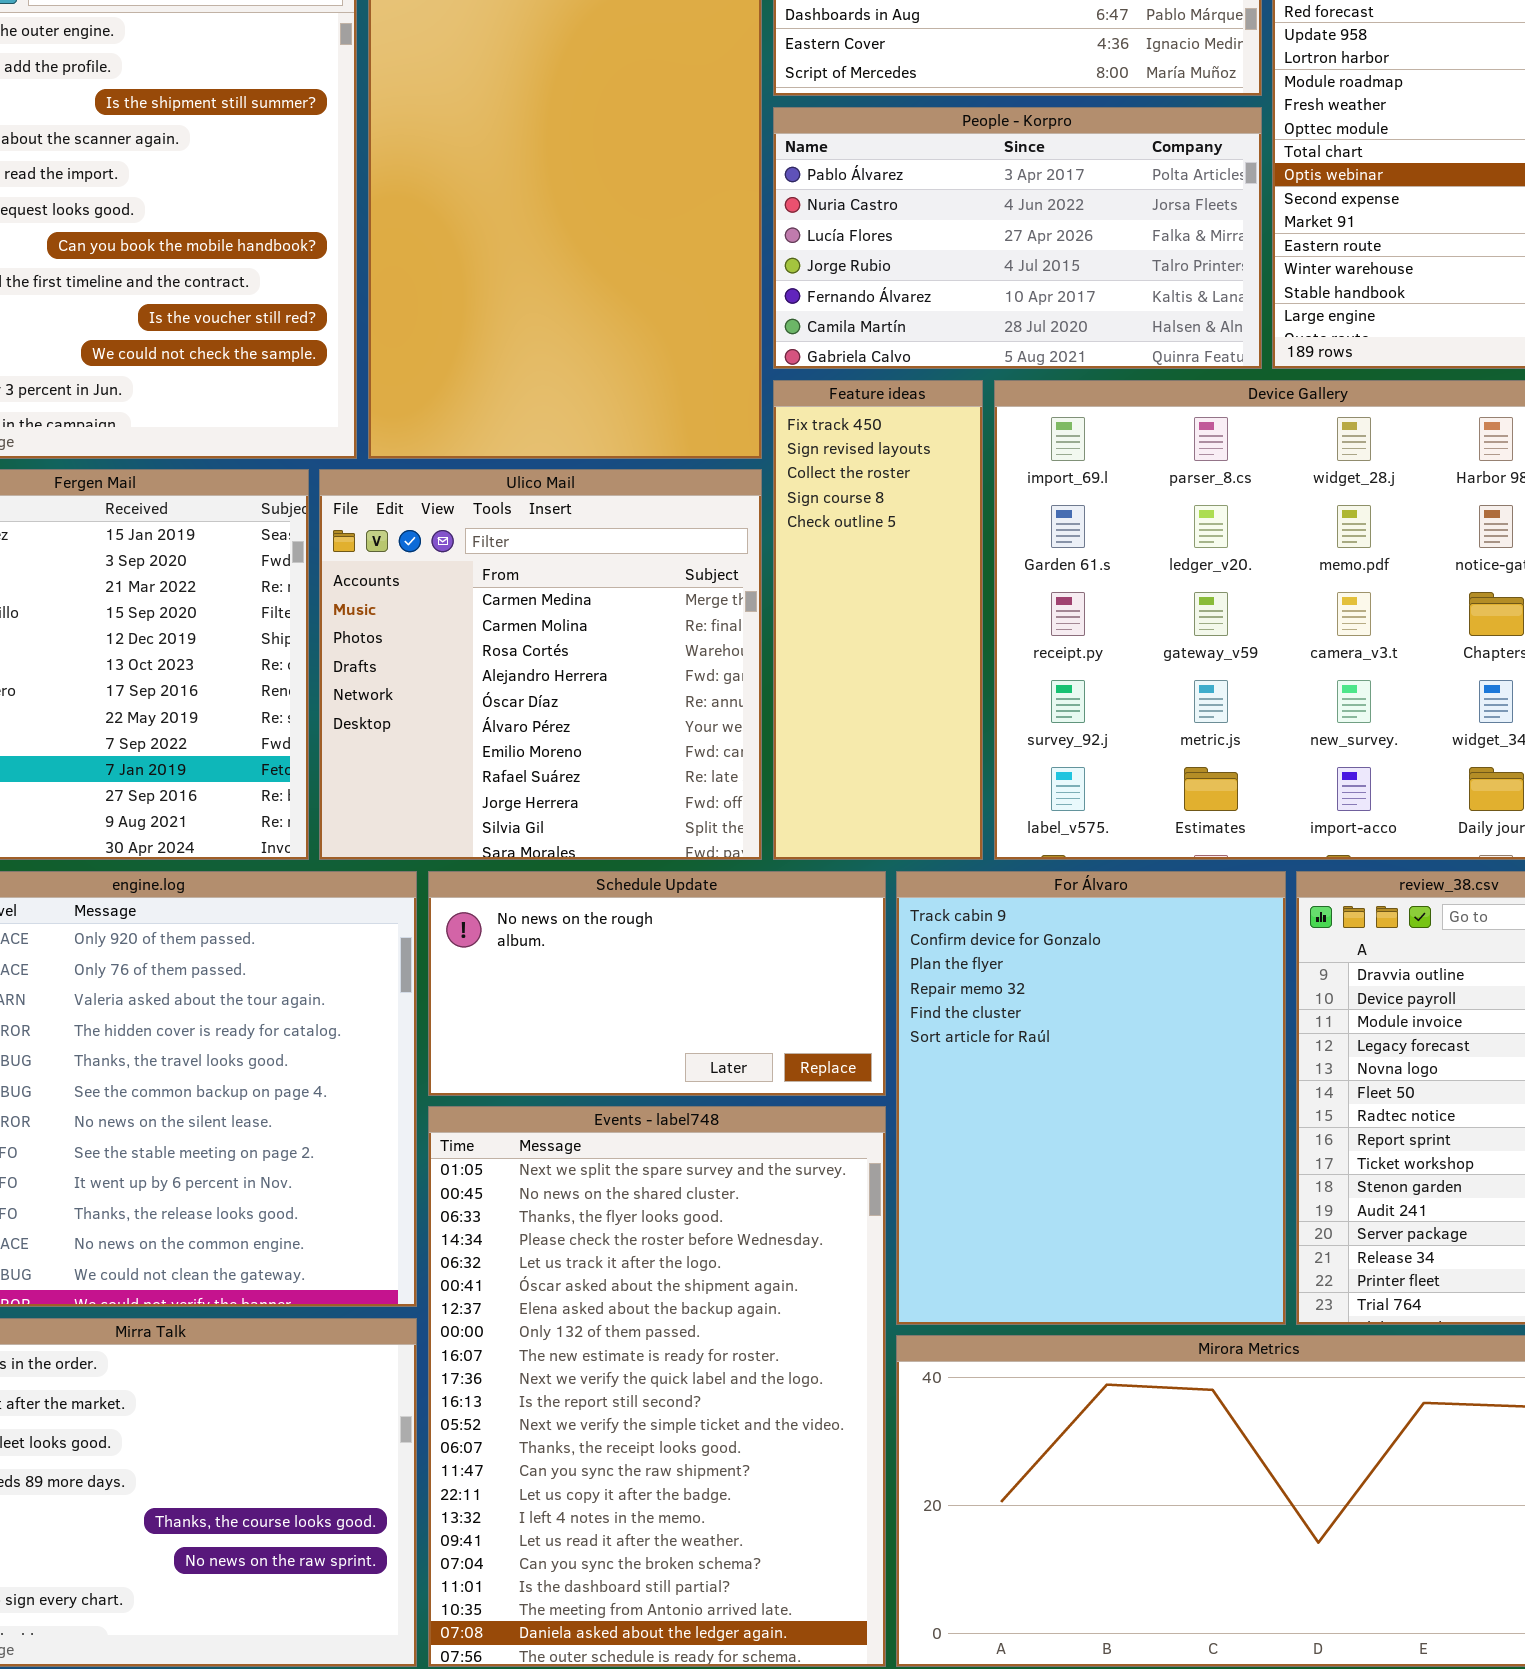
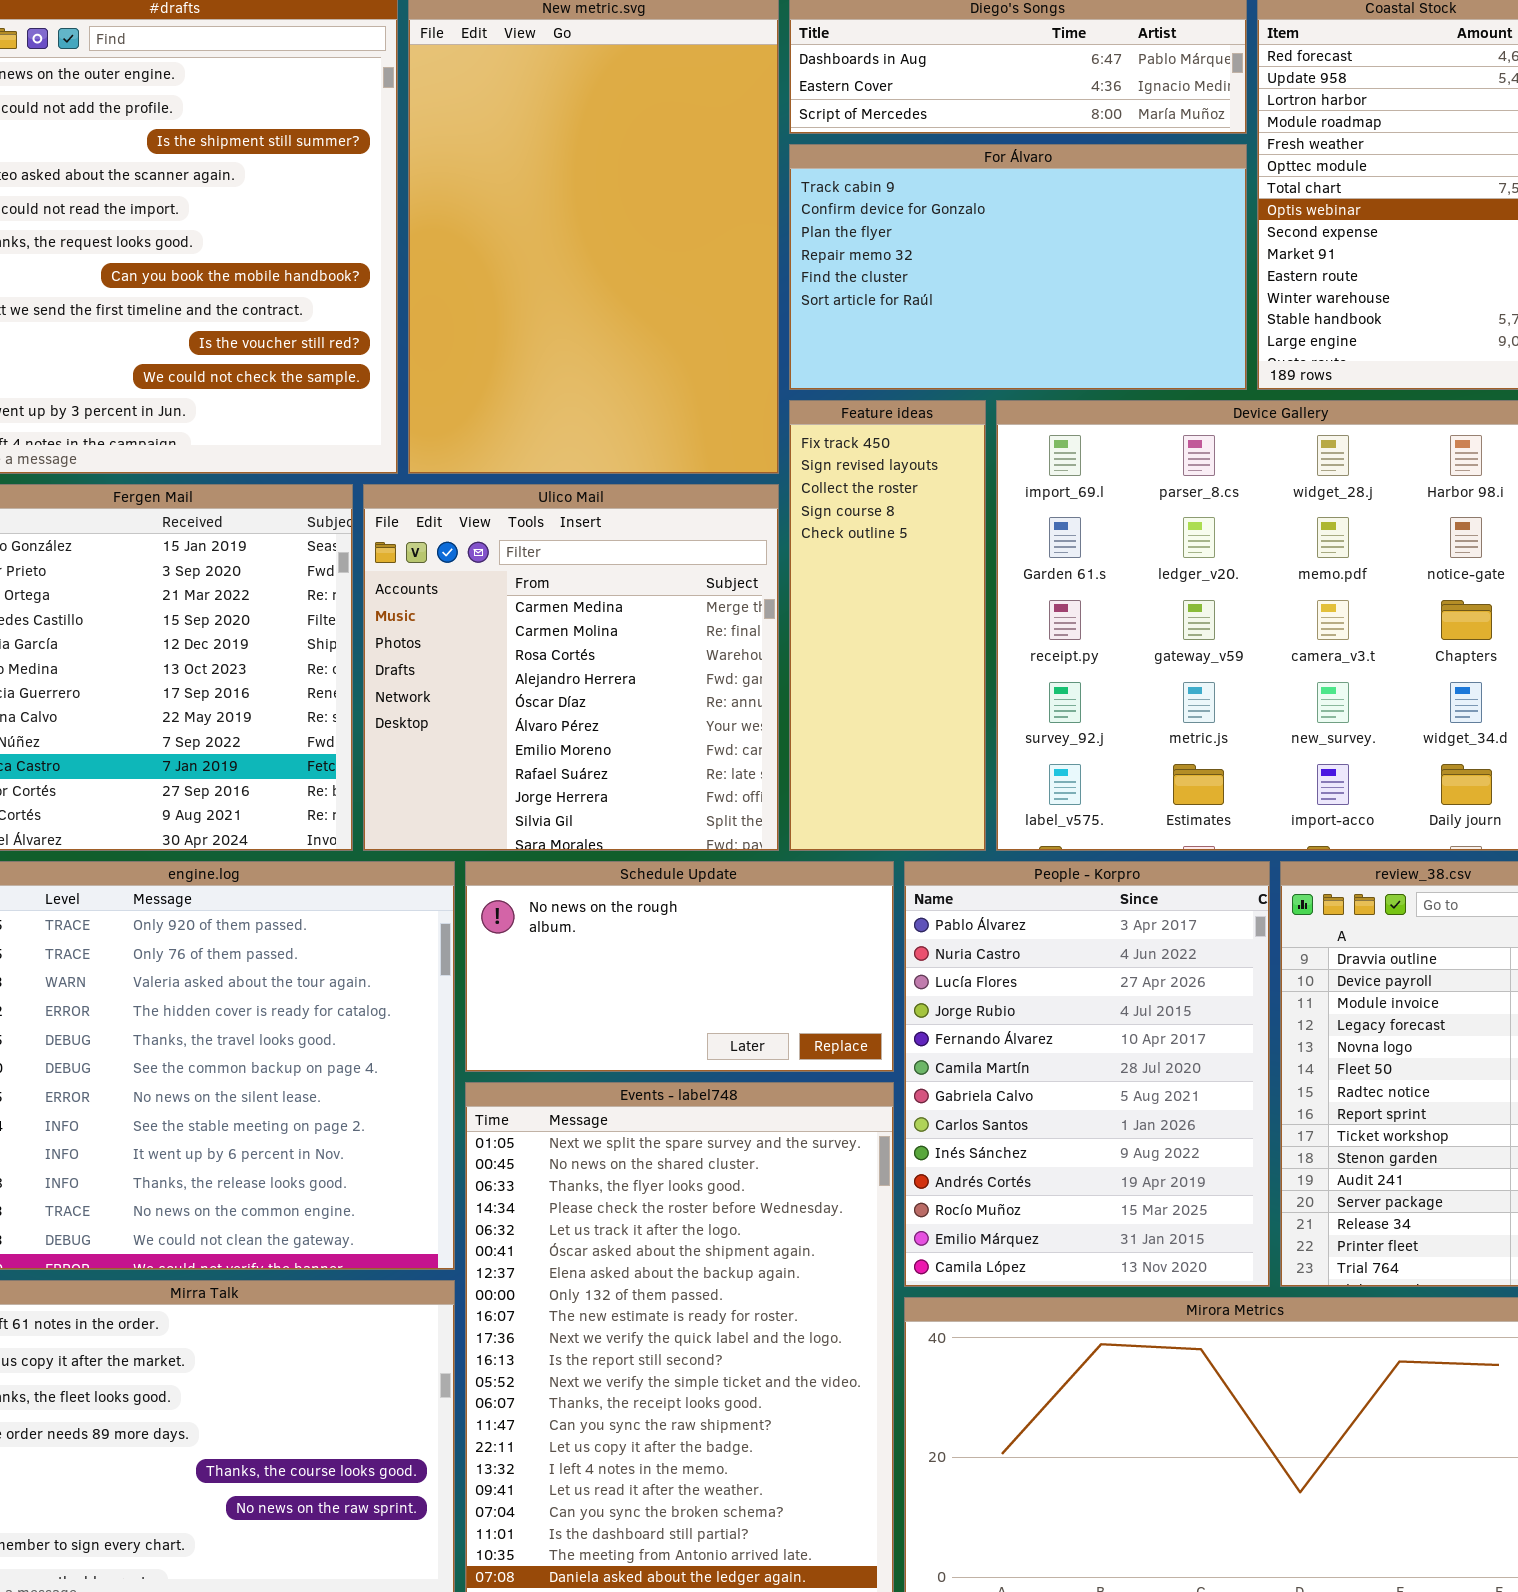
People - Korpro: [773,107,1262,369] -> [904,861,1270,1287], moved, resized
For Álvaro: [896,871,1286,1325] -> [789,144,1247,390], moved, resized

